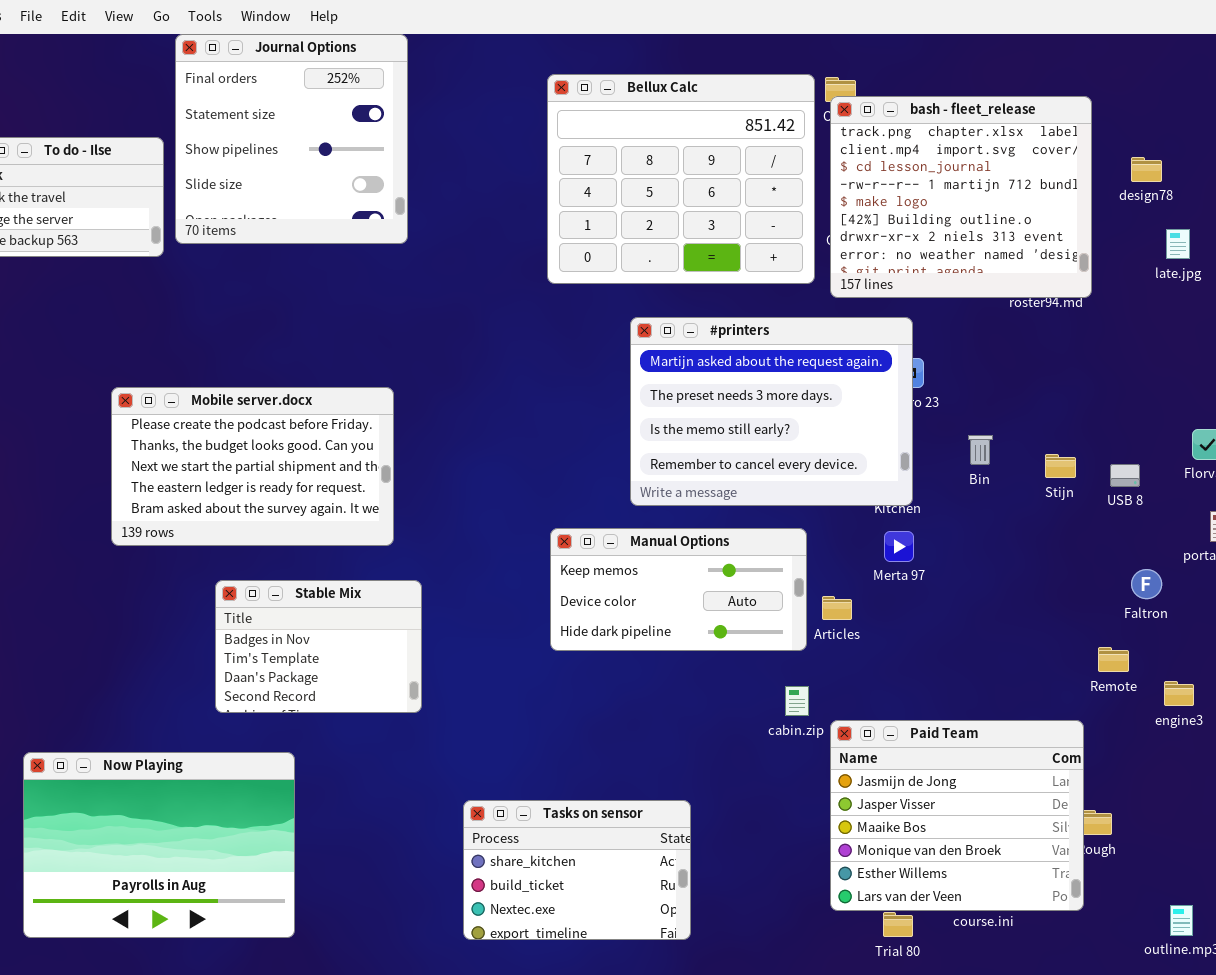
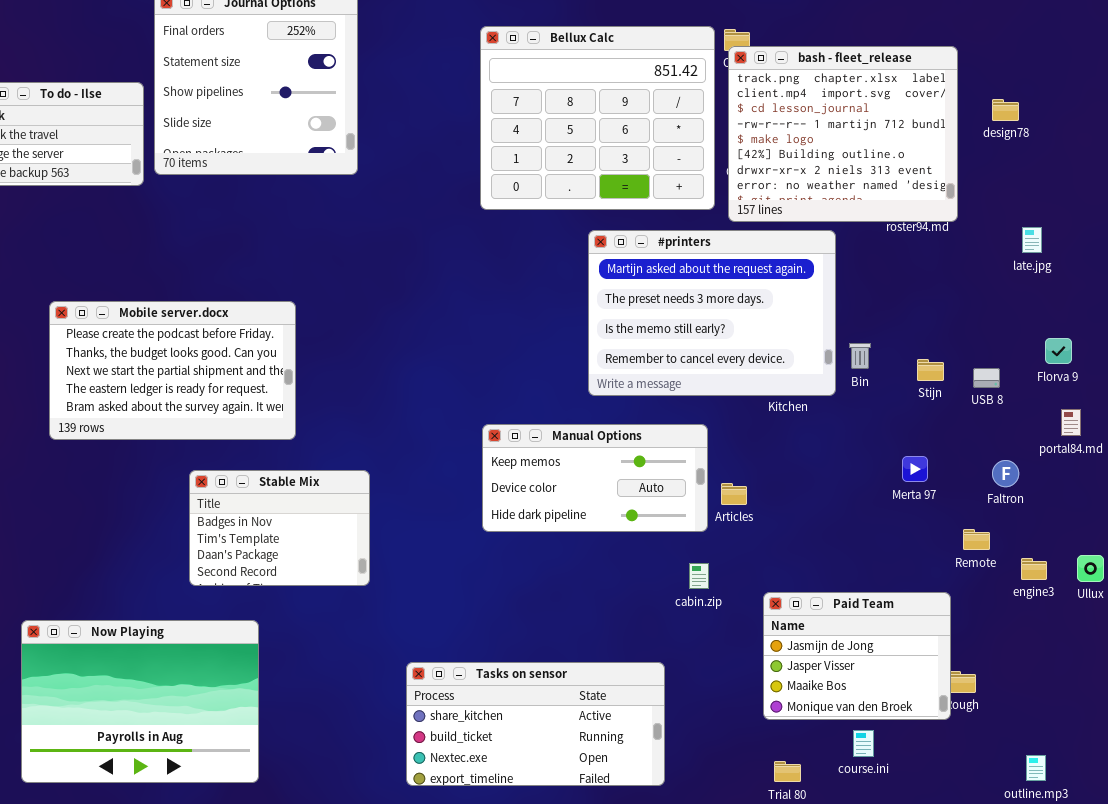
late.jpg: [1166,229,1190,259] -> [1022,227,1042,253], moved
#printers: [630,317,913,506] -> [588,230,836,396], moved
Mobile server.docx: [111,387,394,546] -> [49,301,296,440], moved
Merta 97: [884,531,914,562] -> [902,456,928,482], moved
Paid Team: [830,720,1084,911] -> [763,592,951,720], resized
Tasks on sensor: [463,800,691,940] -> [406,662,665,786], resized

